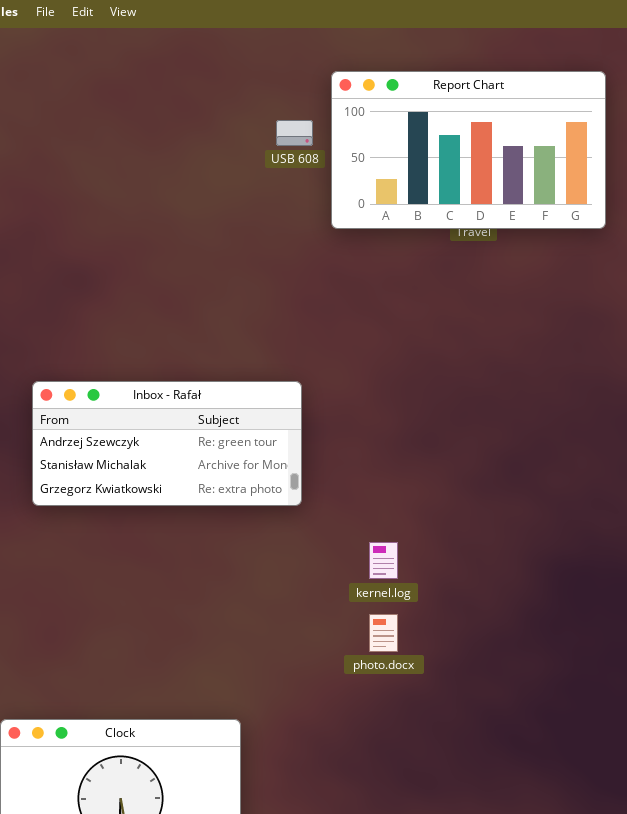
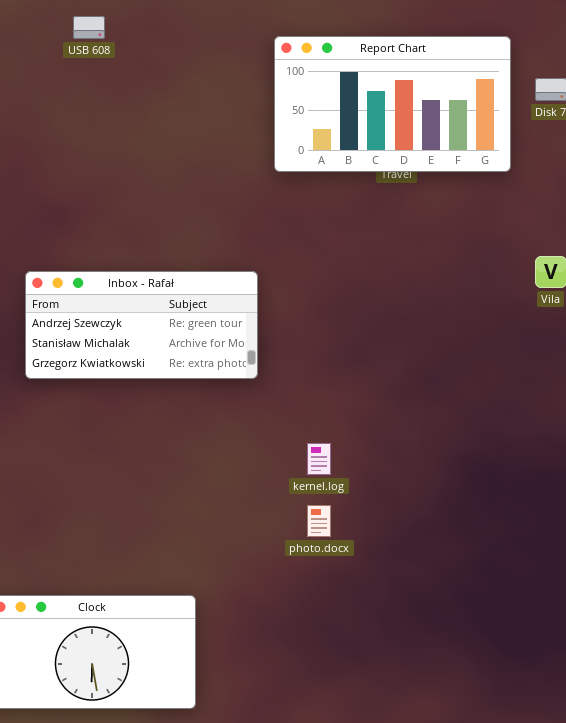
USB 608: [276,120,313,146] -> [73,16,105,39], moved
Inbox - Rafał: [32,381,302,506] -> [25,271,258,379], moved

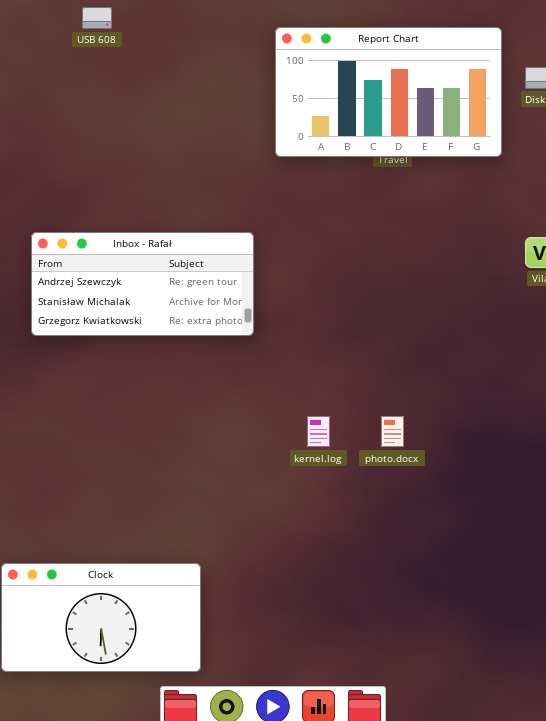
Inbox - Rafał: [25,271,258,379] -> [31,232,254,336], moved
photo.docx: [307,505,331,537] -> [381,416,404,447], moved

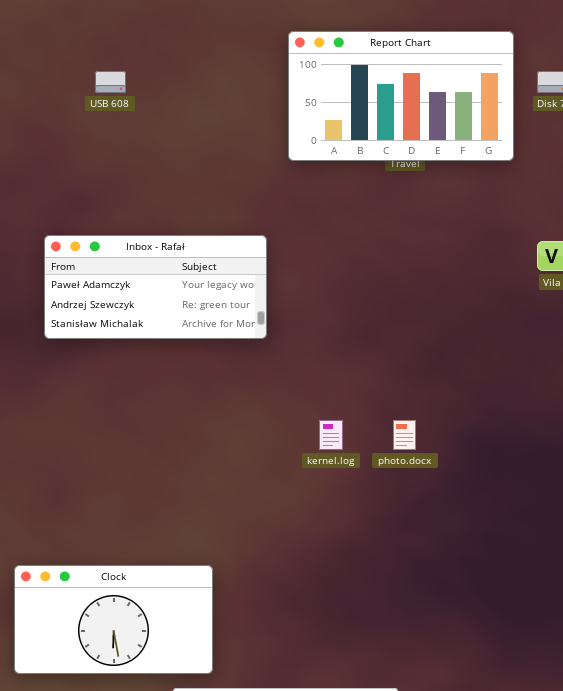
USB 608: [82,7,112,29] -> [95,71,126,93], moved
Inbox - Rafał: [31,232,254,336] -> [44,235,267,339], scrolled up 1 row

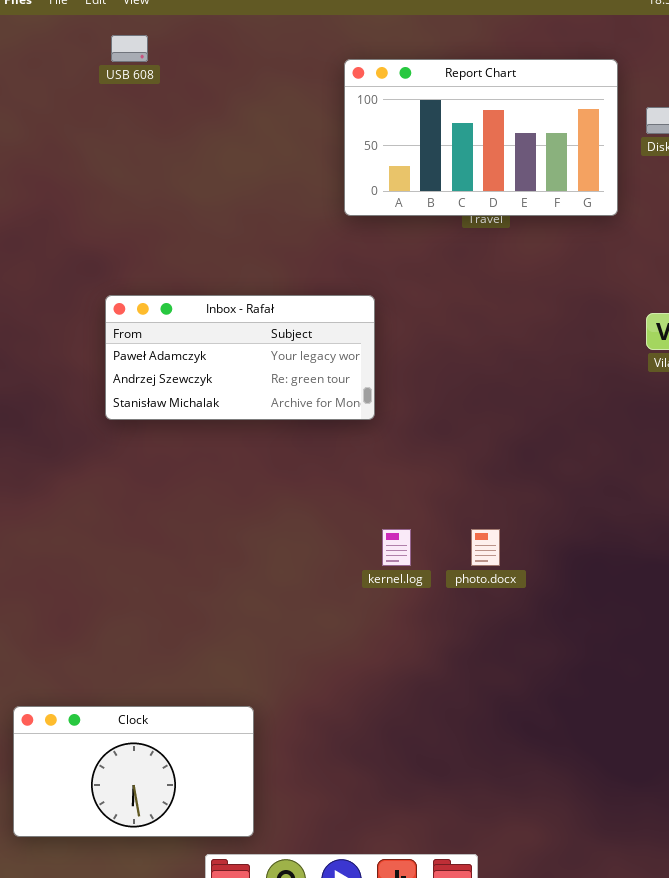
USB 608: [95,71,126,93] -> [111,35,148,62], moved
Inbox - Rafał: [44,235,267,339] -> [105,295,375,420], moved

